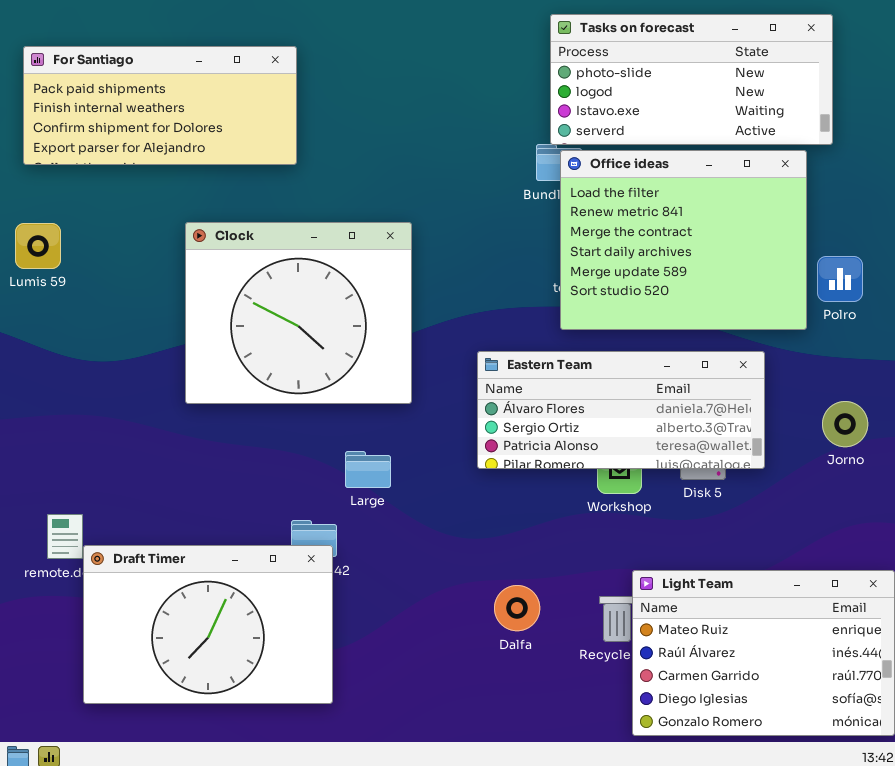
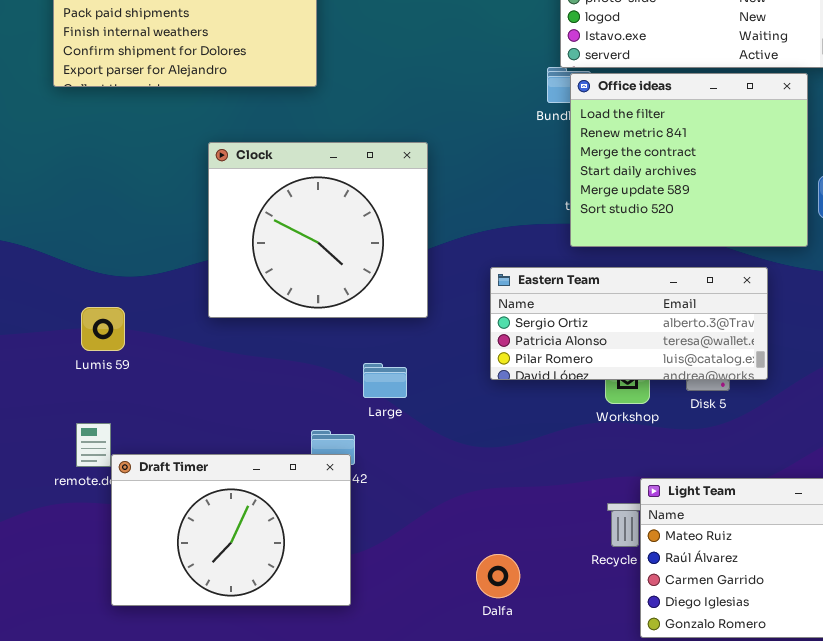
Lumis 59: [15,223,61,269] -> [81,307,125,351], moved
Eastern Team: [477,351,765,469] -> [490,267,768,380], scrolled down 1 row
Dalfa: [494,585,540,631] -> [476,554,520,598], moved

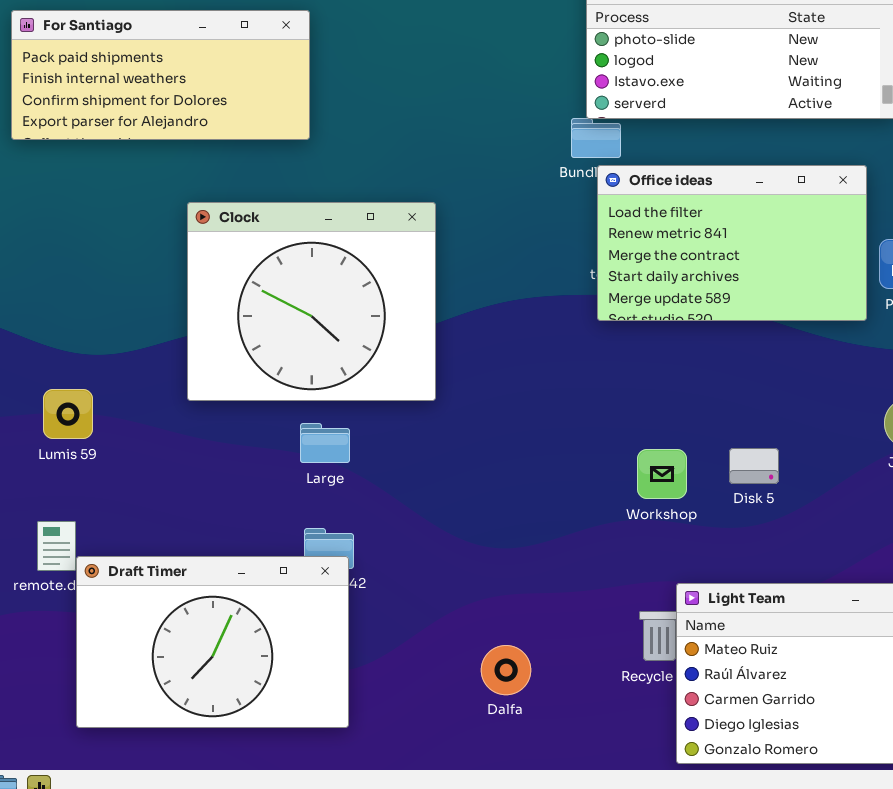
Office ideas: [570,73,808,247] -> [597,165,867,321], resized
Eastern Team: [490,267,768,380] -> none, closed
Large: [363,363,407,398] -> [300,423,350,463], moved
Dalfa: [476,554,520,598] -> [481,645,531,695], moved

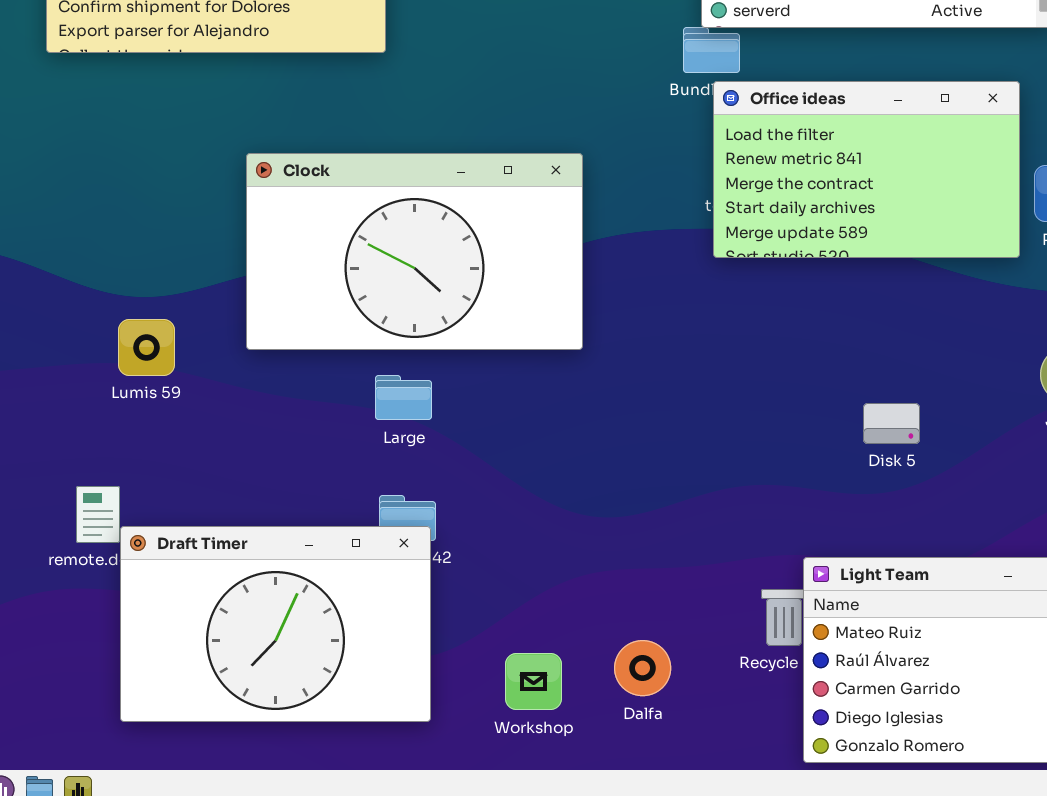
Clock: [187,202,436,401] -> [246,153,583,350], resized
Lumis 59: [43,389,93,439] -> [118,319,175,376], moved
Workshop: [637,449,687,499] -> [505,653,562,710], moved
Dalfa: [481,645,531,695] -> [614,640,671,696], moved

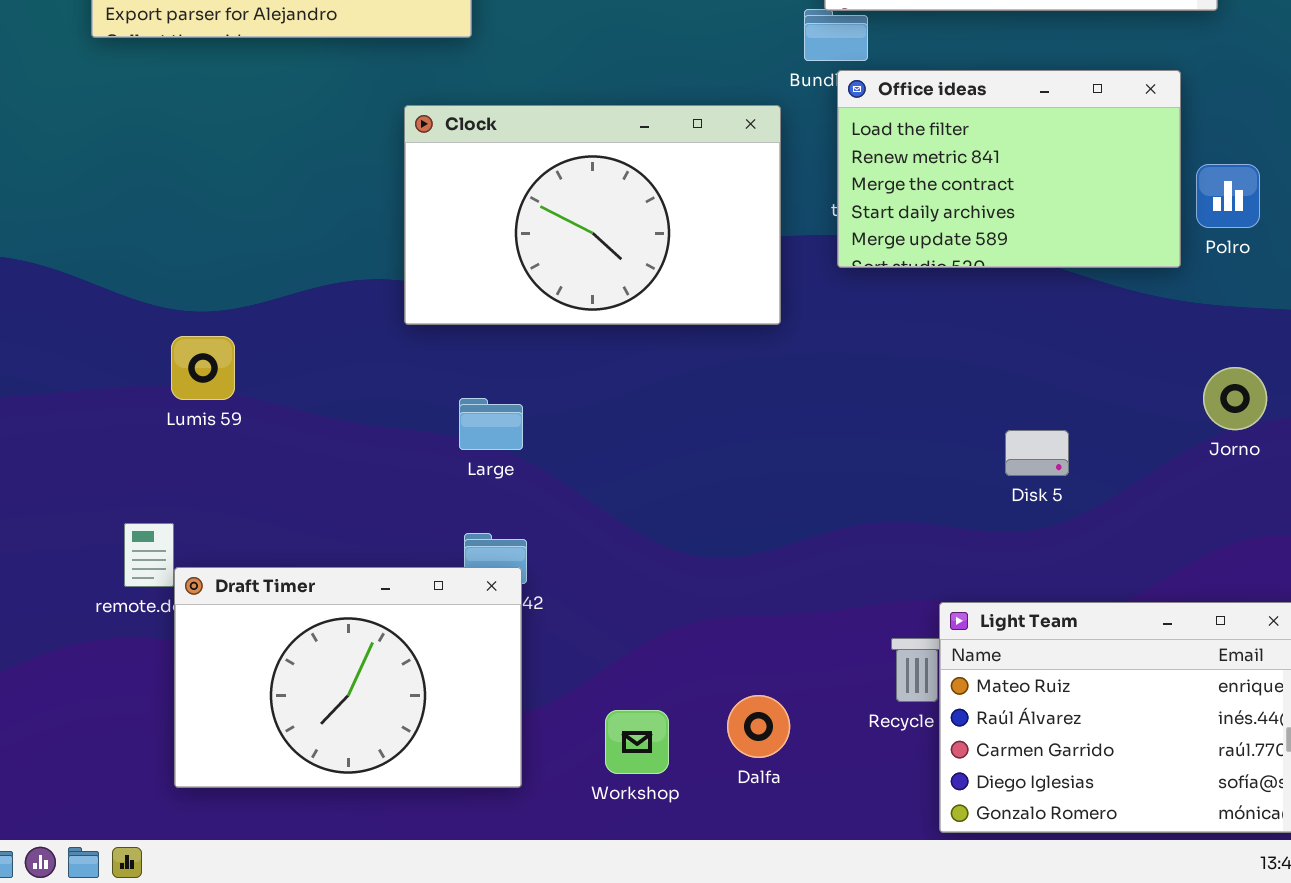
Clock: [246,153,583,350] -> [404,105,781,325], moved

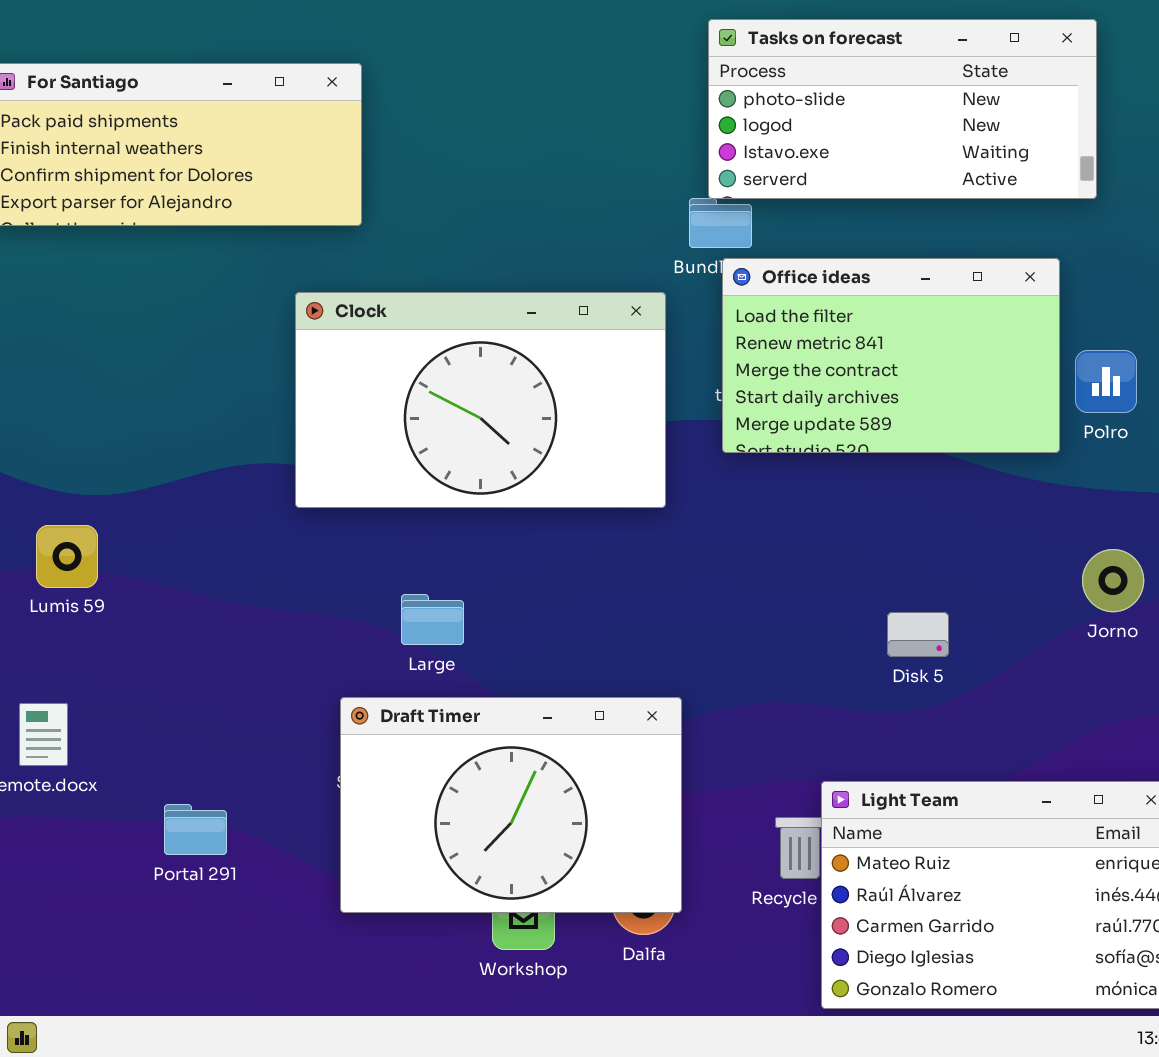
Lumis 59: [171,336,235,400] -> [36,525,98,588], moved
Large: [459,398,523,450] -> [401,594,464,645], moved
Draft Timer: [174,567,522,788] -> [340,697,682,913], moved

